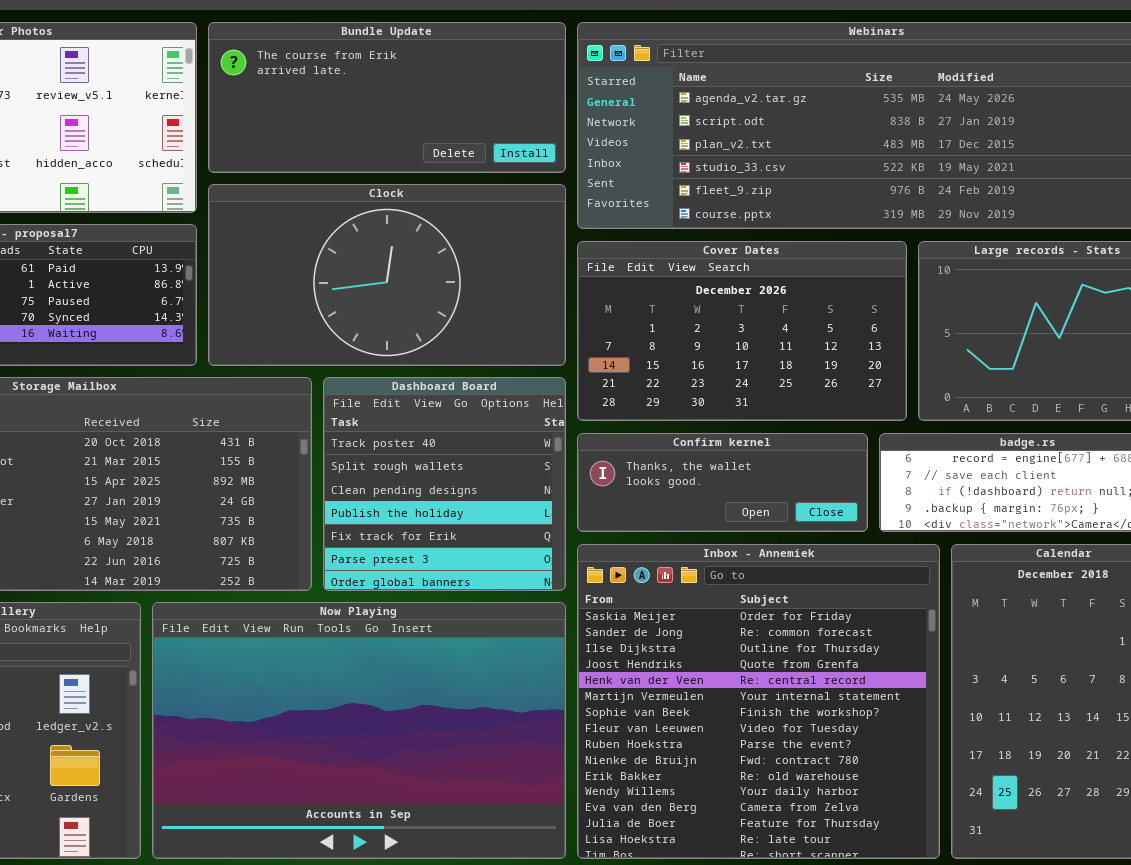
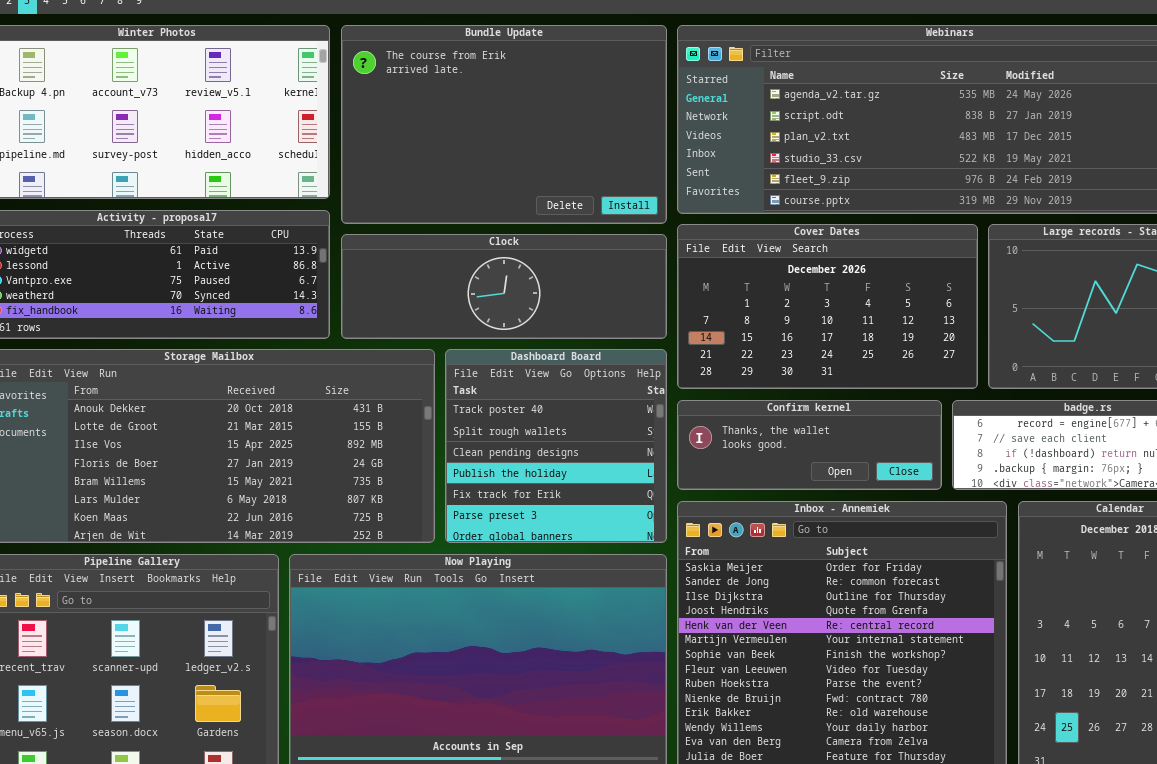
Bundle Update: [208,22,566,173] -> [341,25,667,224], resized
Clock: [208,184,566,366] -> [341,234,667,339], resized

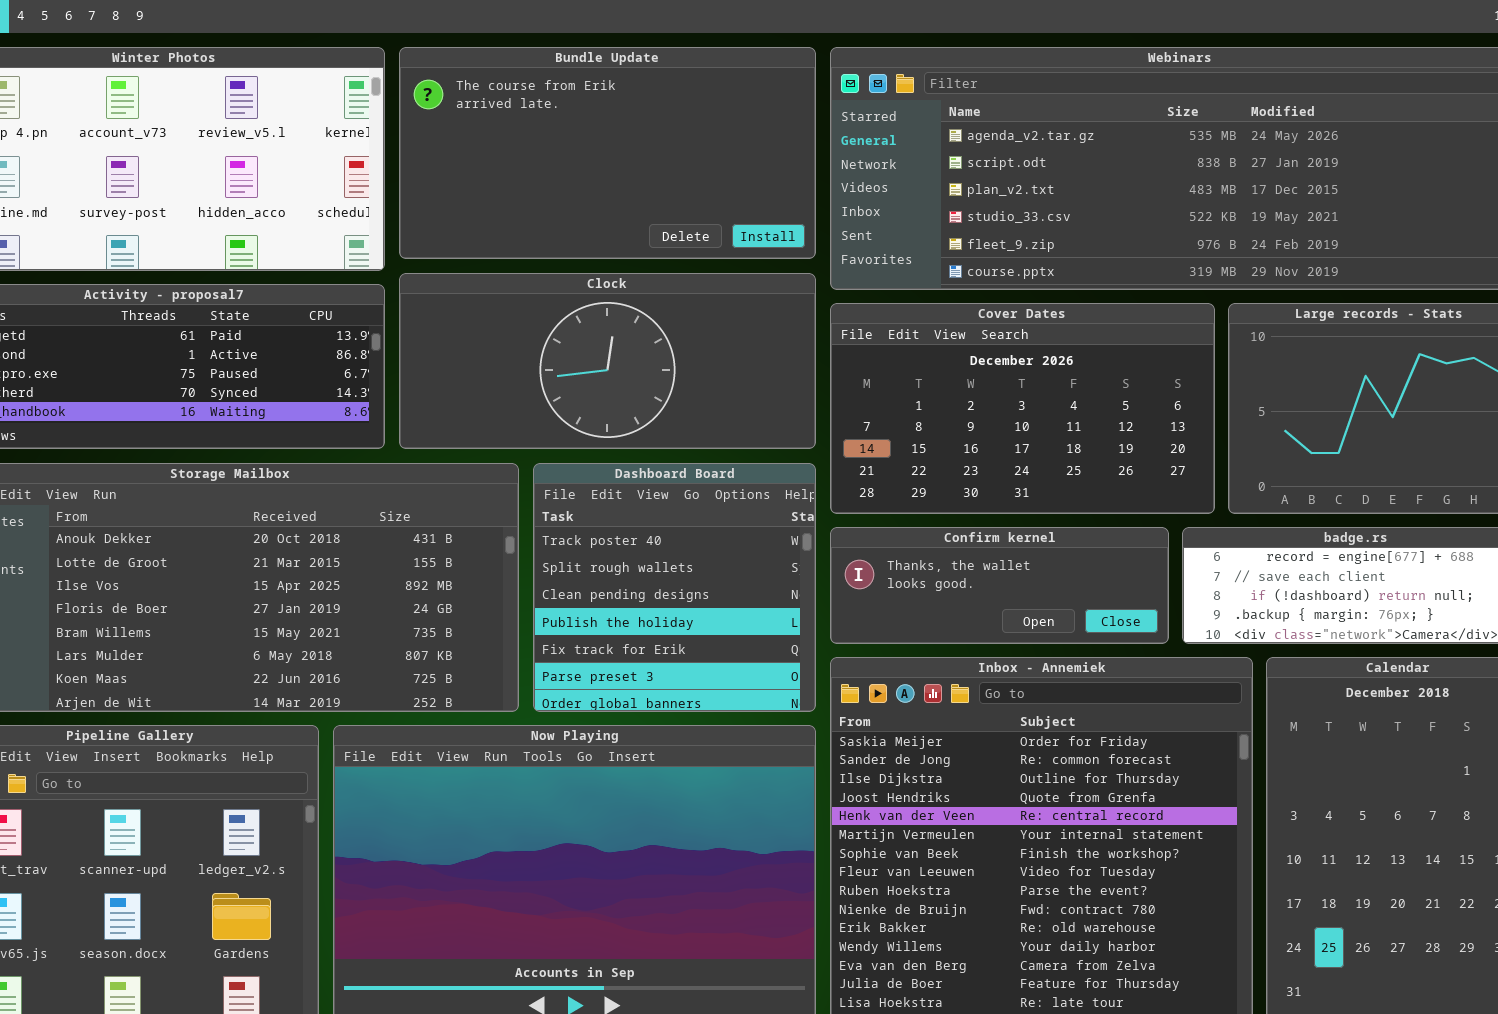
Bundle Update: [341,25,667,224] -> [399,47,816,259], resized
Clock: [341,234,667,339] -> [399,273,816,449], resized

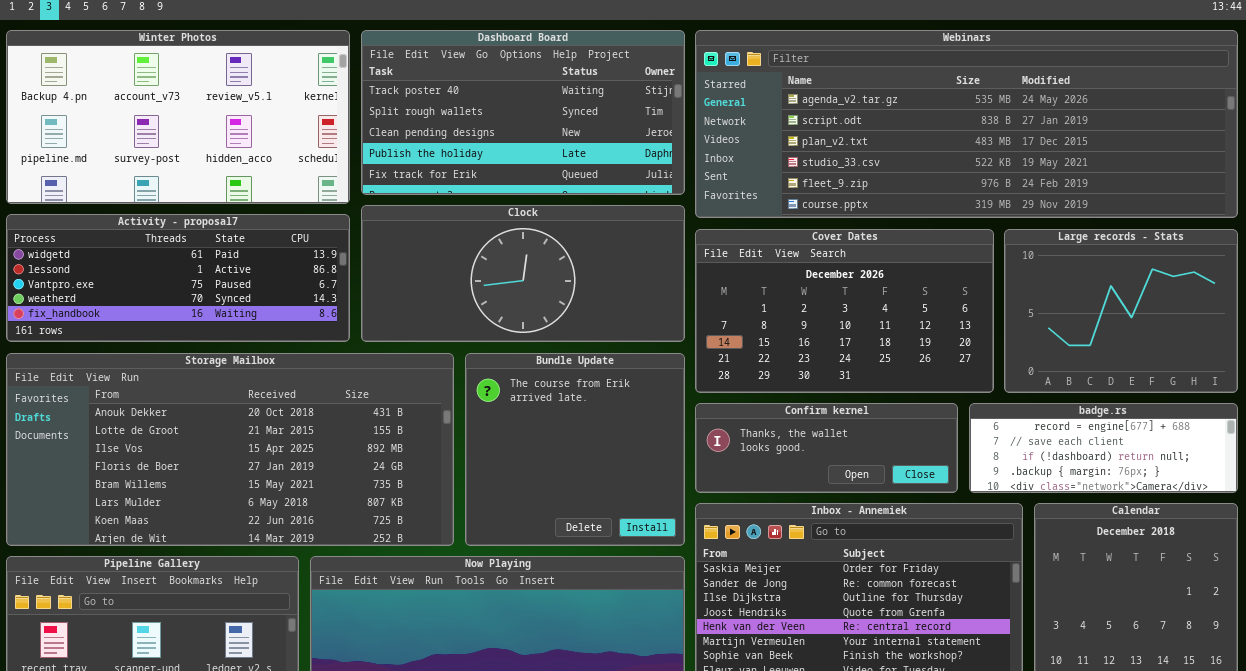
Bundle Update: [399,47,816,259] -> [465,353,685,546], moved, resized
Dashboard Board: [533,463,816,712] -> [361,30,685,195], moved, resized

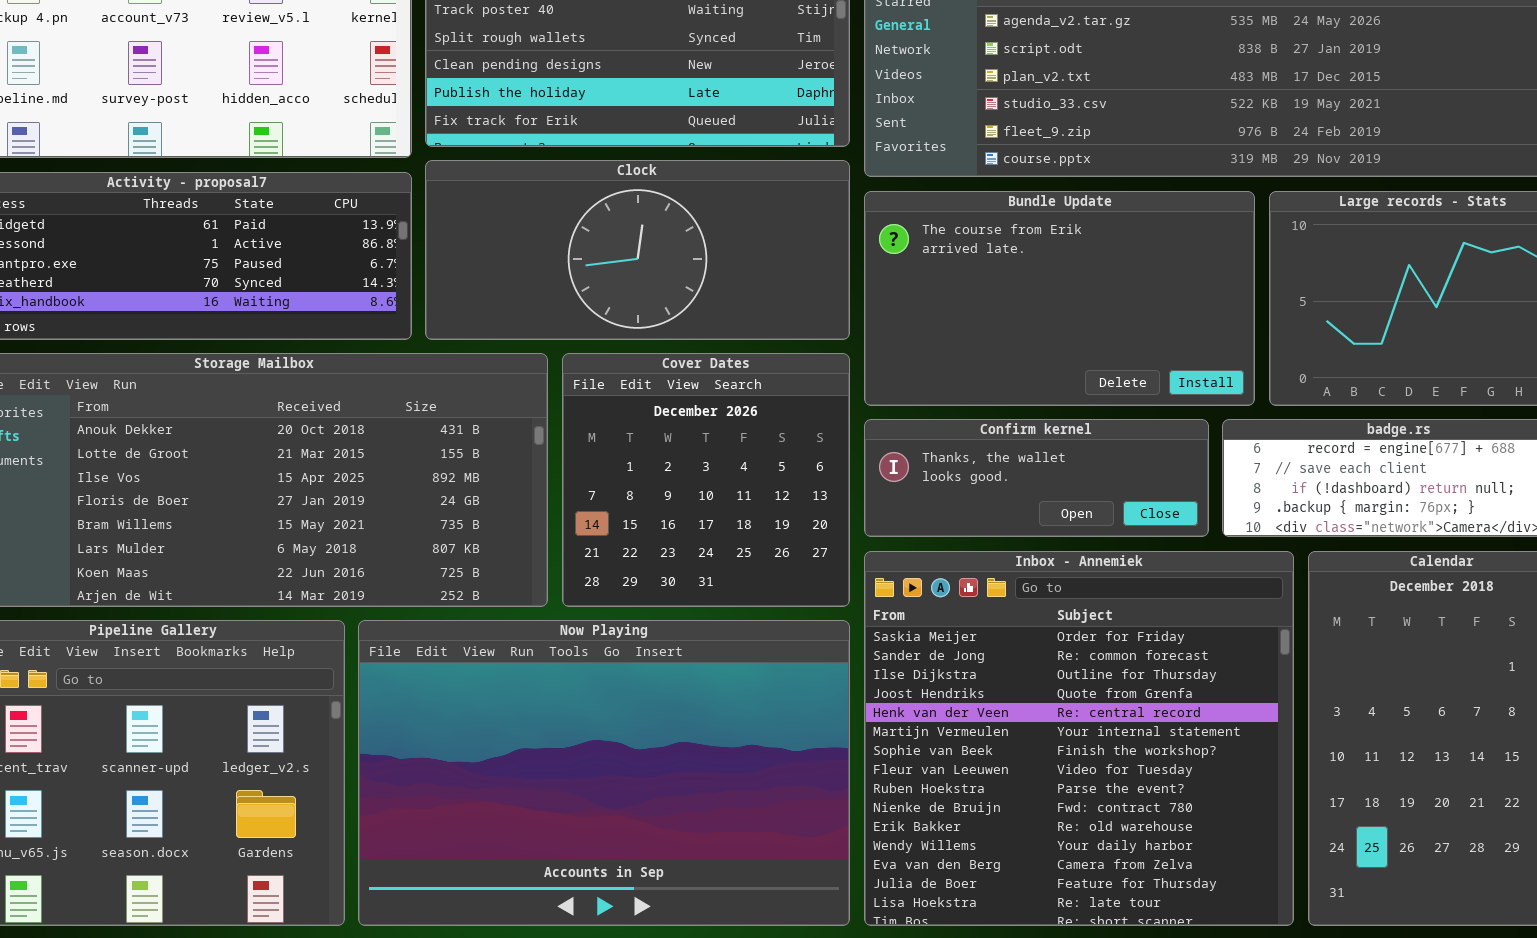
Cover Dates: [695,229,994,393] -> [562,353,850,607], moved, resized
Bundle Update: [465,353,685,546] -> [864,191,1255,406], moved, resized

